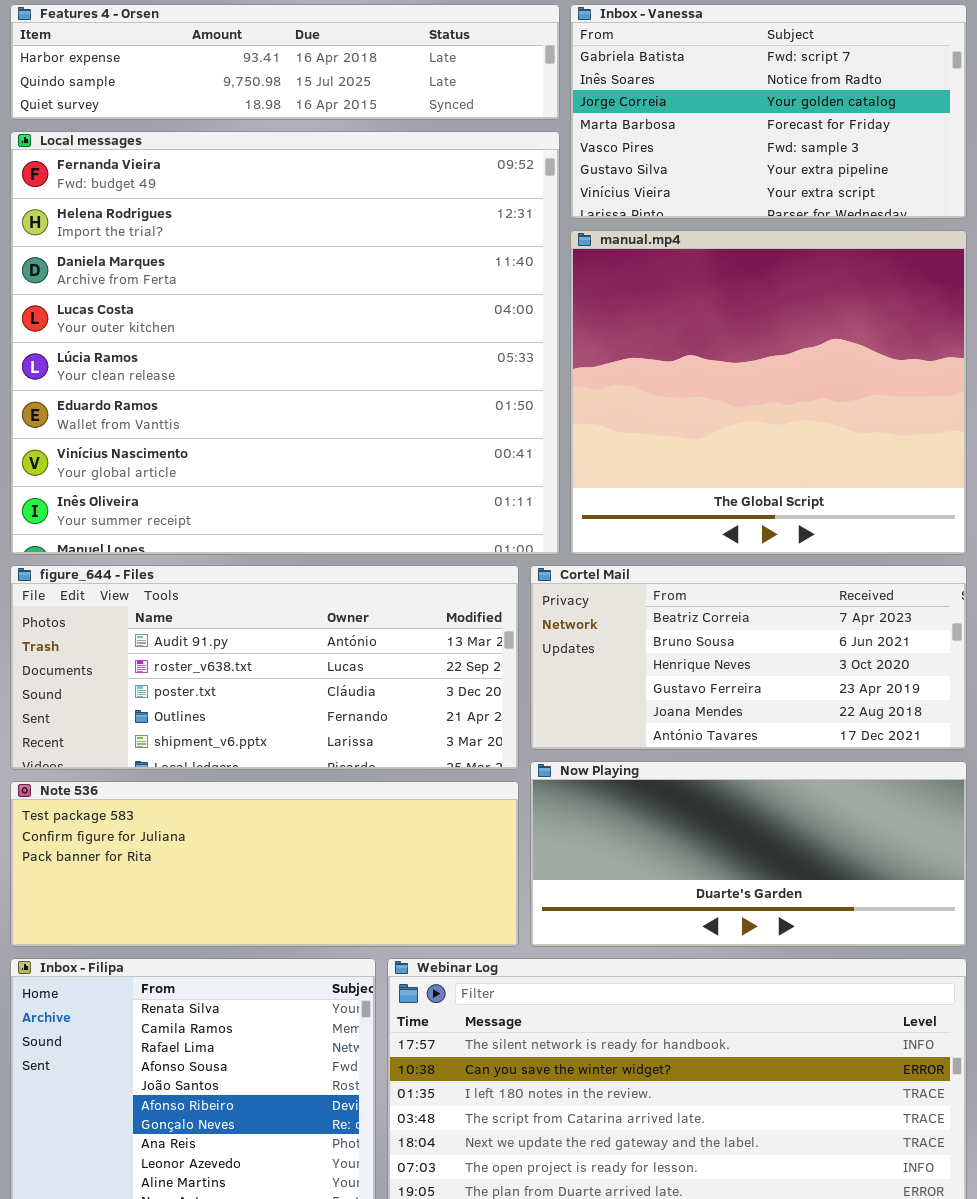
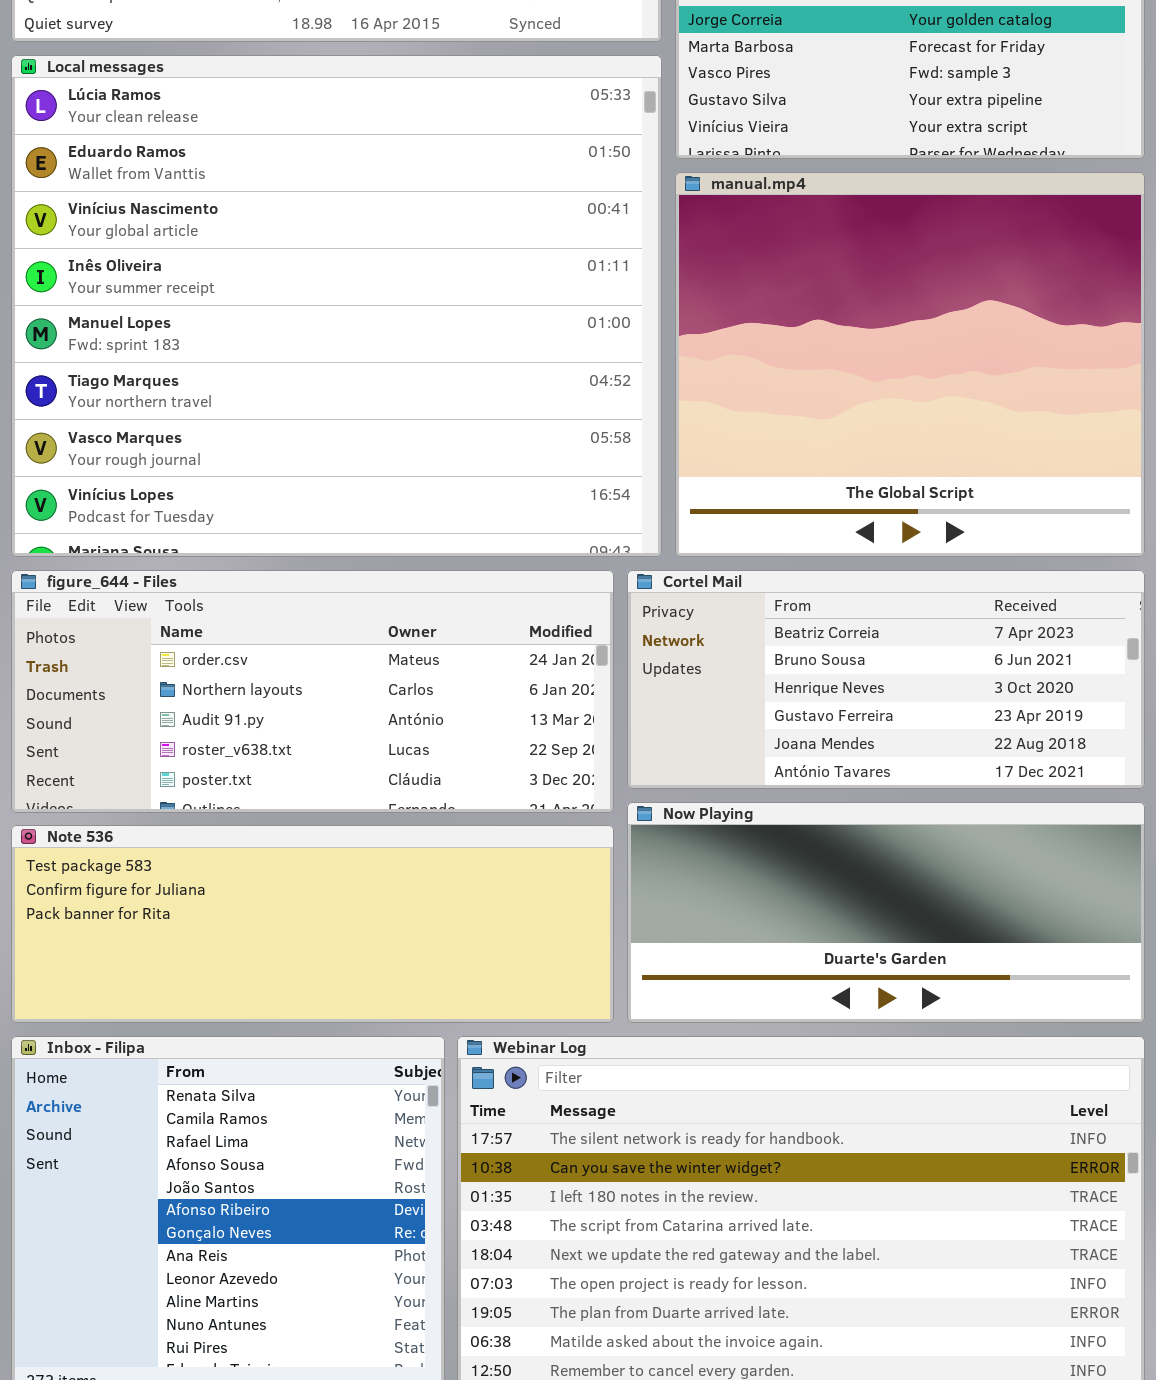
Local messages: [10,131,560,555] -> [11,55,662,557], scrolled down 4 rows
figure_644 - Files: [10,565,519,770] -> [11,570,614,813], scrolled up 2 rows

